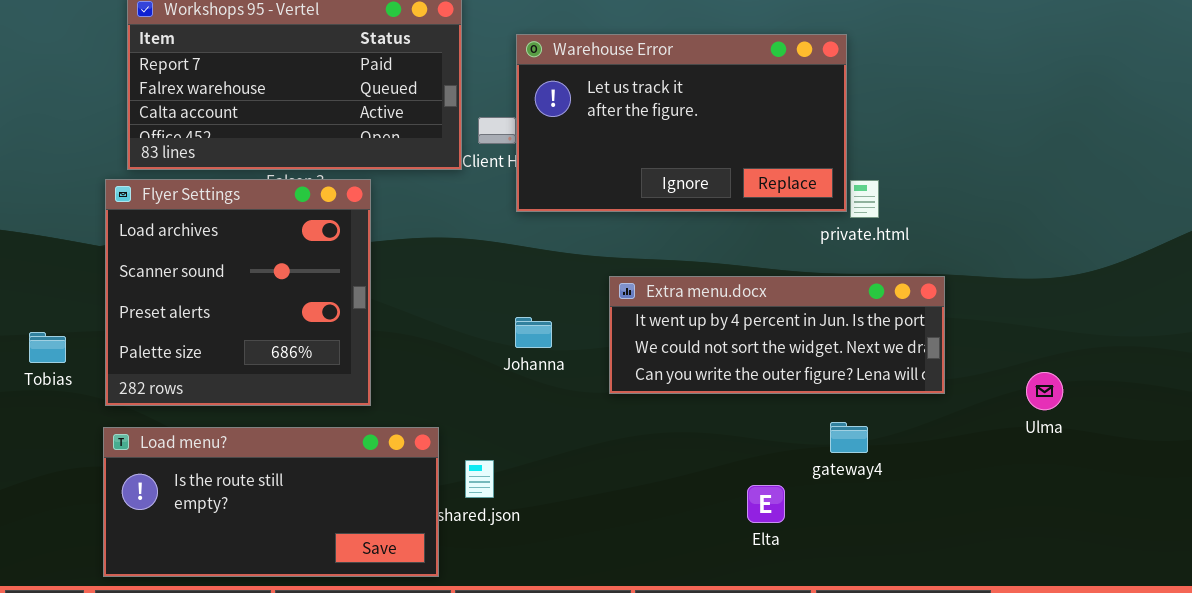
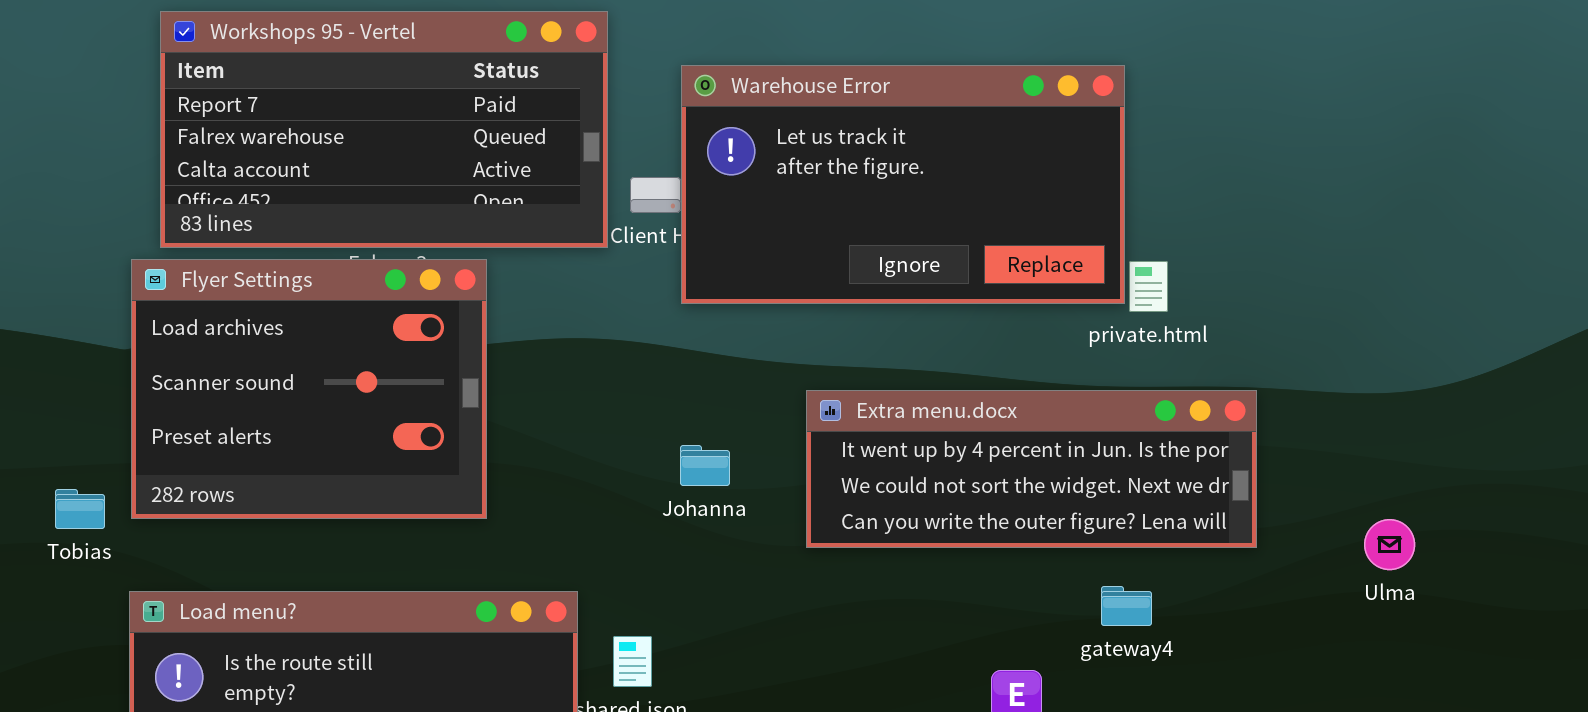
Flyer Settings: [105,179,371,406] -> [131,259,487,519], resized
Tobias: [29,332,66,363] -> [55,489,105,529], moved

